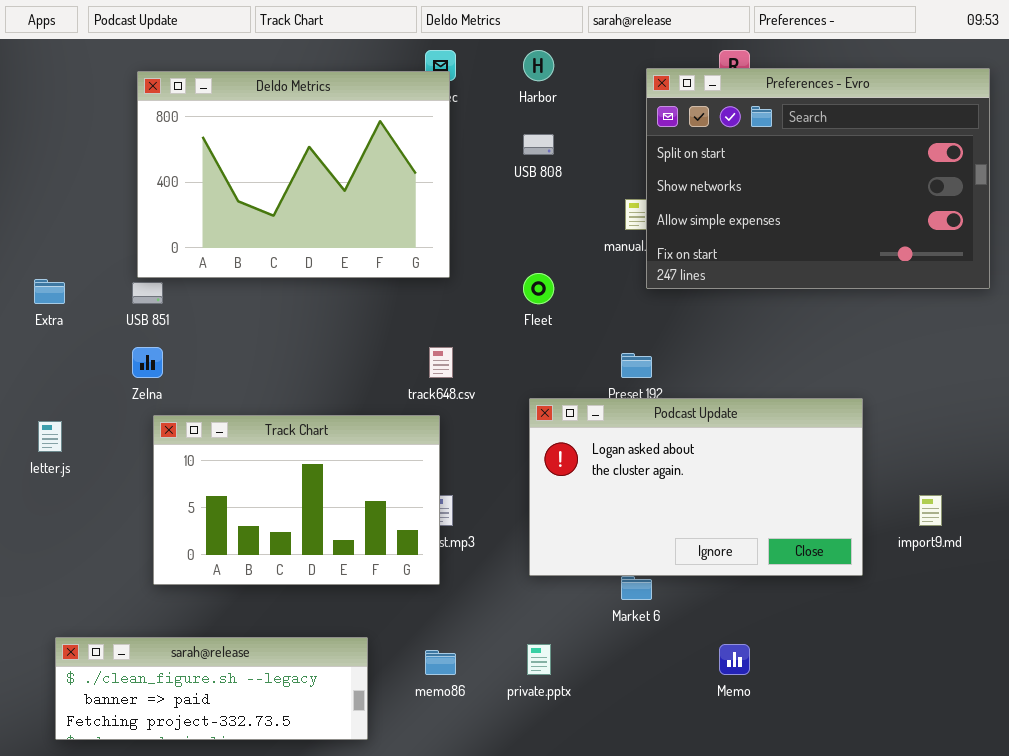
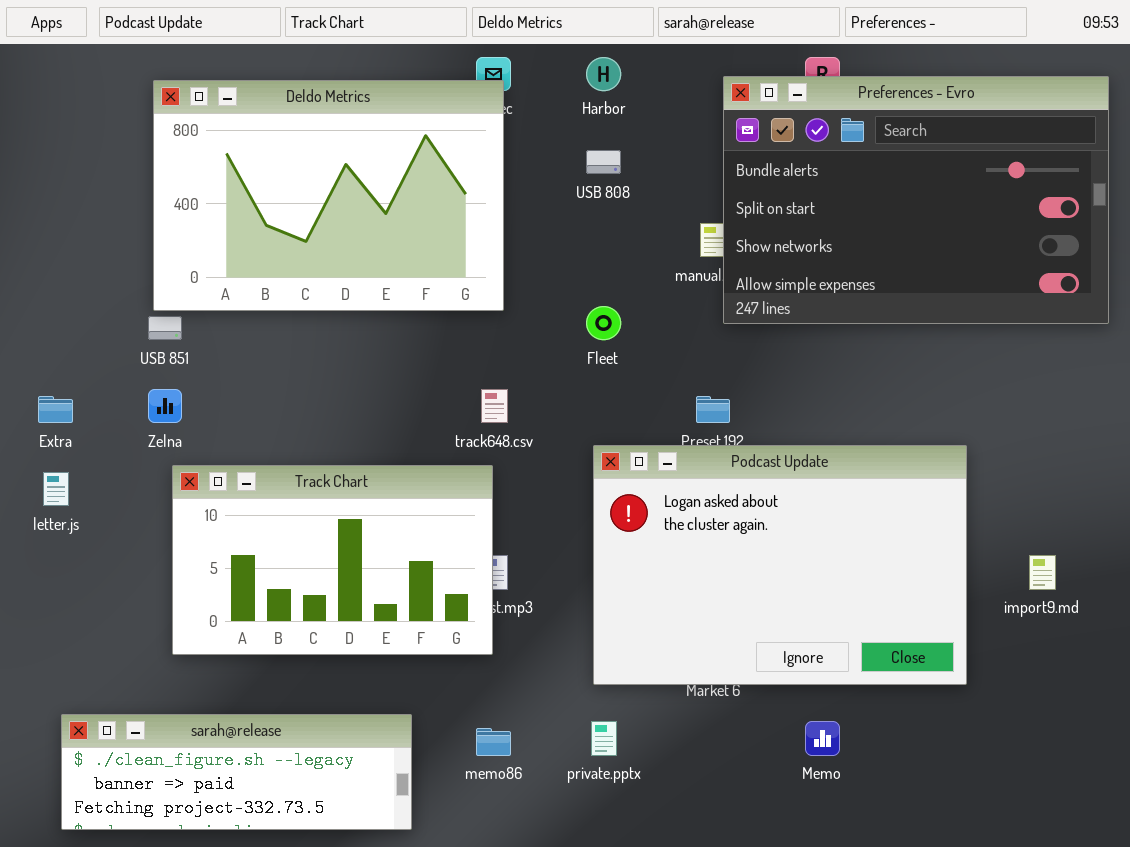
Preferences - Evro: [646,68,990,289] -> [723,76,1109,324], scrolled up 1 row
Extra: [34,279,65,304] -> [38,396,73,423], moved
Podcast Update: [529,398,863,576] -> [593,445,967,685], resized

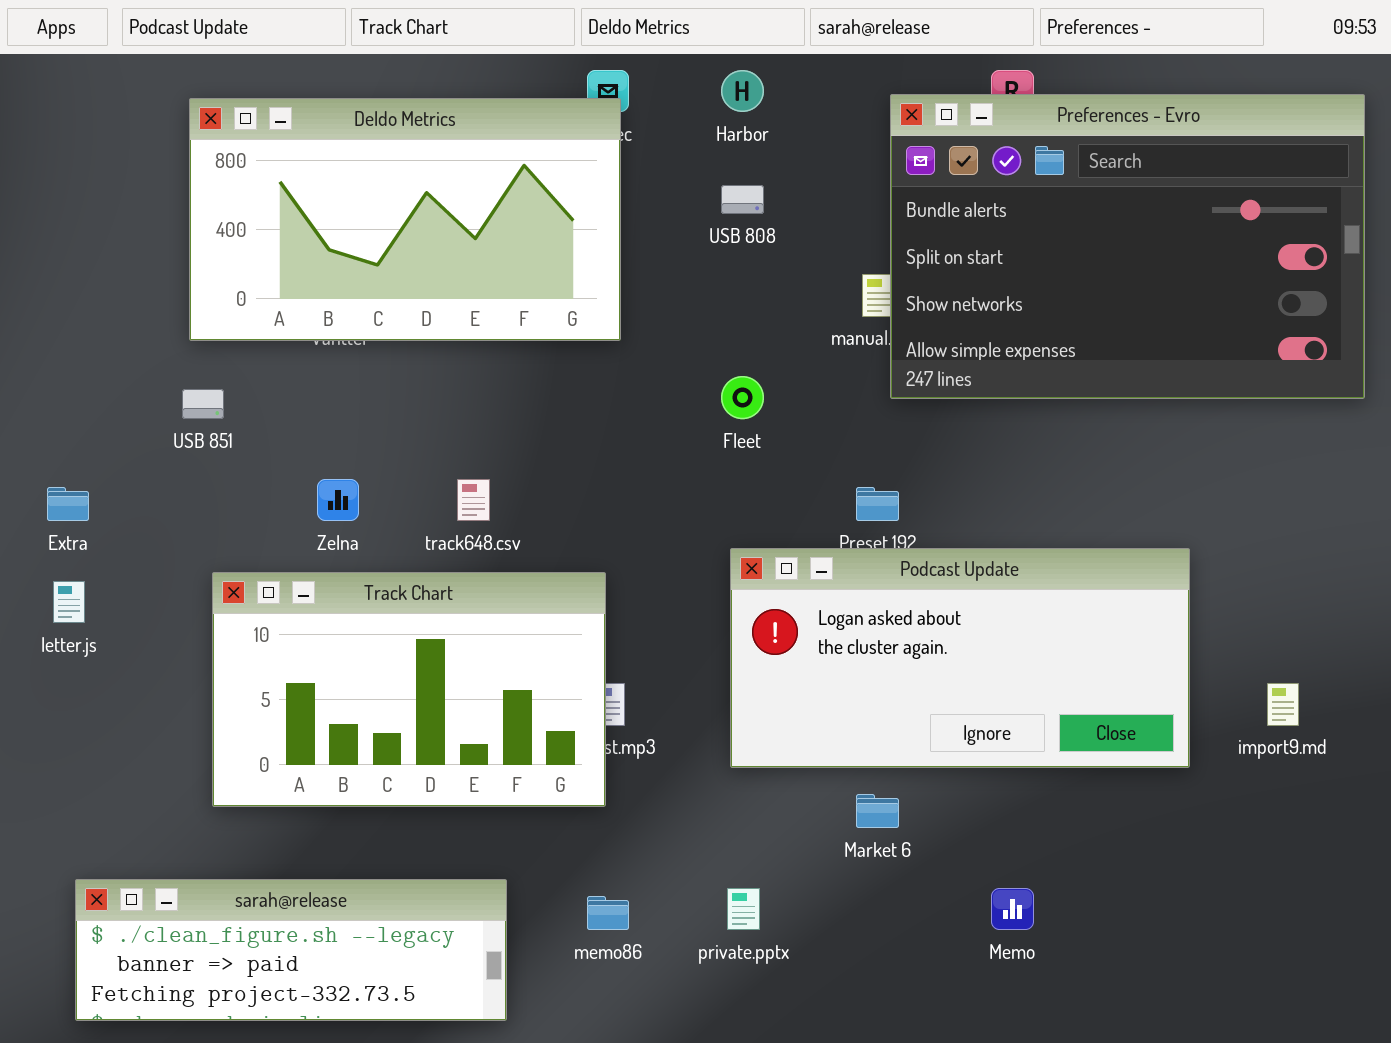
Deldo Metrics: [153,80,504,311] -> [189,98,621,341], resized
Zelna: [148,389,182,423] -> [317,479,359,521], moved
track648.csv: [481,389,508,423] -> [457,479,490,521], moved
Podcast Update: [593,445,967,685] -> [730,548,1190,768], resized

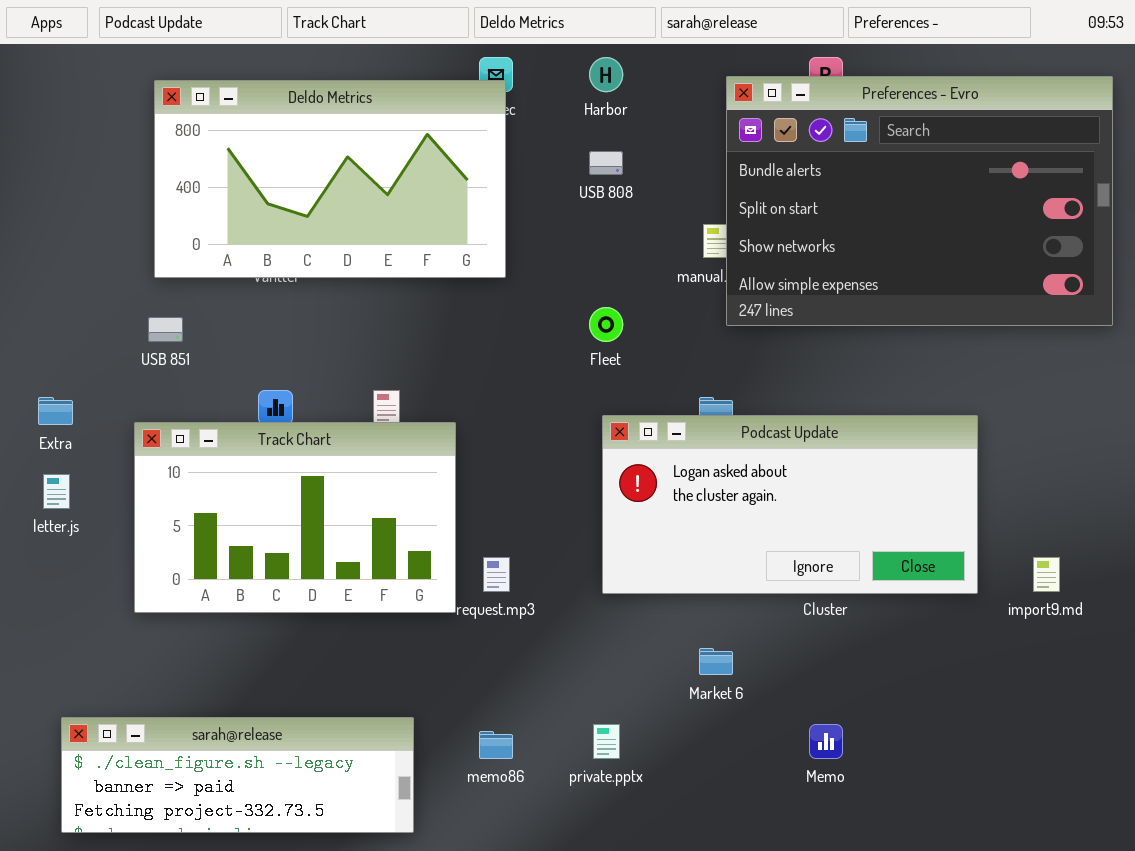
Podcast Update: [730,548,1190,768] -> [602,415,978,594], moved
Track Chart: [212,572,606,807] -> [134,422,456,613], moved

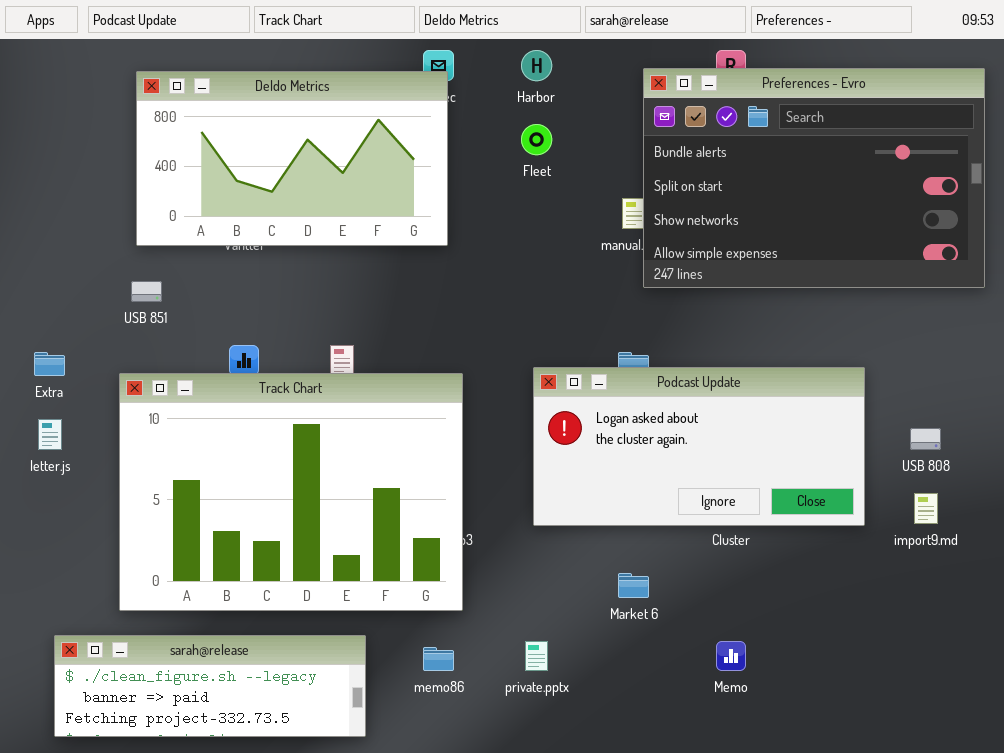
USB 808: [589,151,623,175] -> [910,428,941,450], moved
Fleet: [589,307,623,342] -> [521,124,552,155], moved
Track Chart: [134,422,456,613] -> [119,373,463,611], resized

